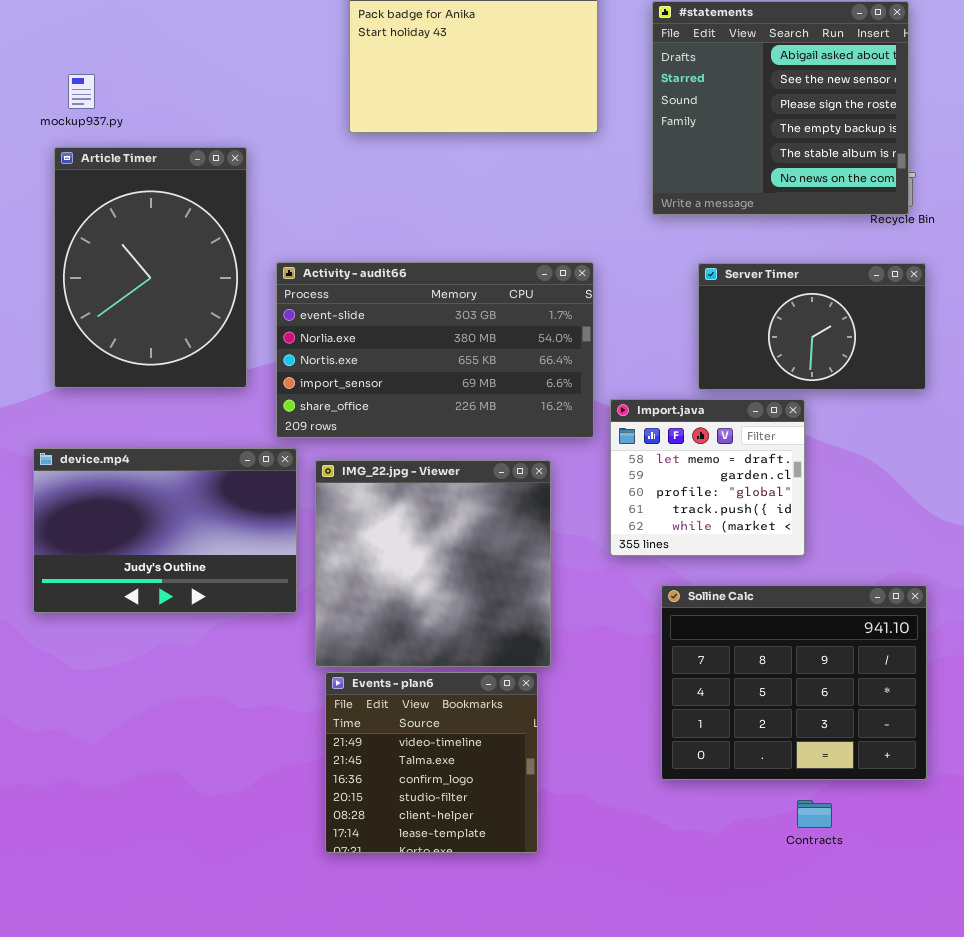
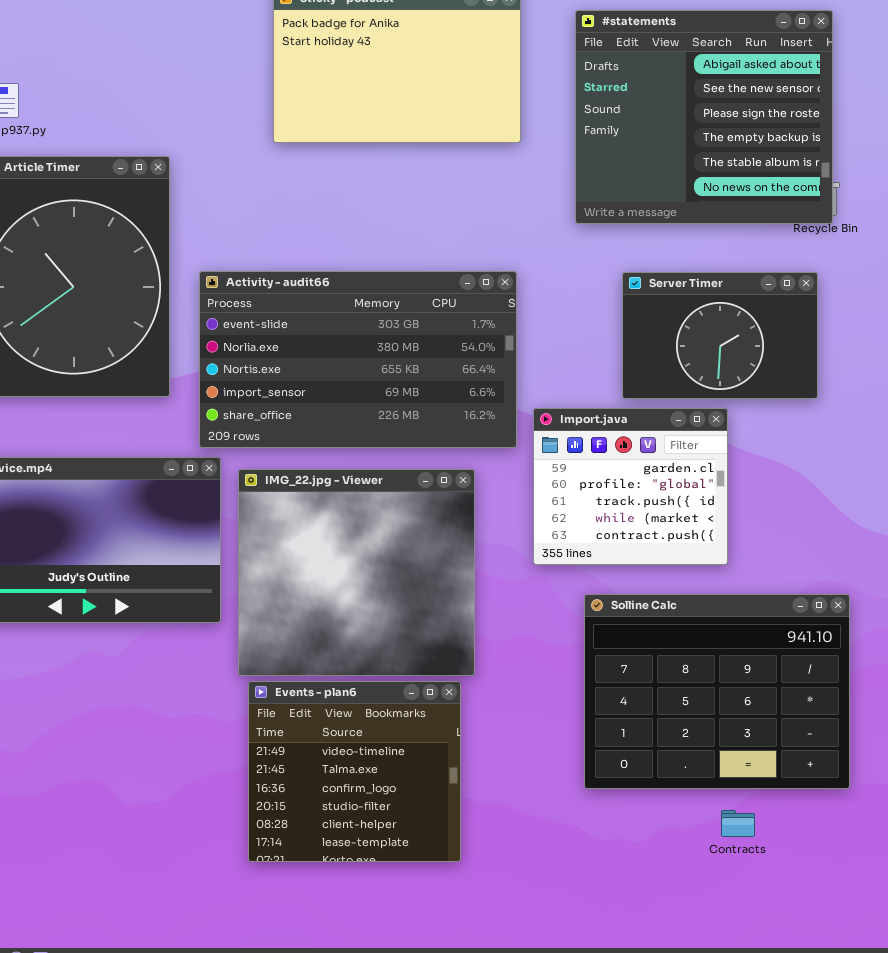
Server Timer: [698,263,926,390] -> [622,272,818,399], resized
Import.java: [610,399,805,556] -> [533,408,728,565], scrolled down 1 row

